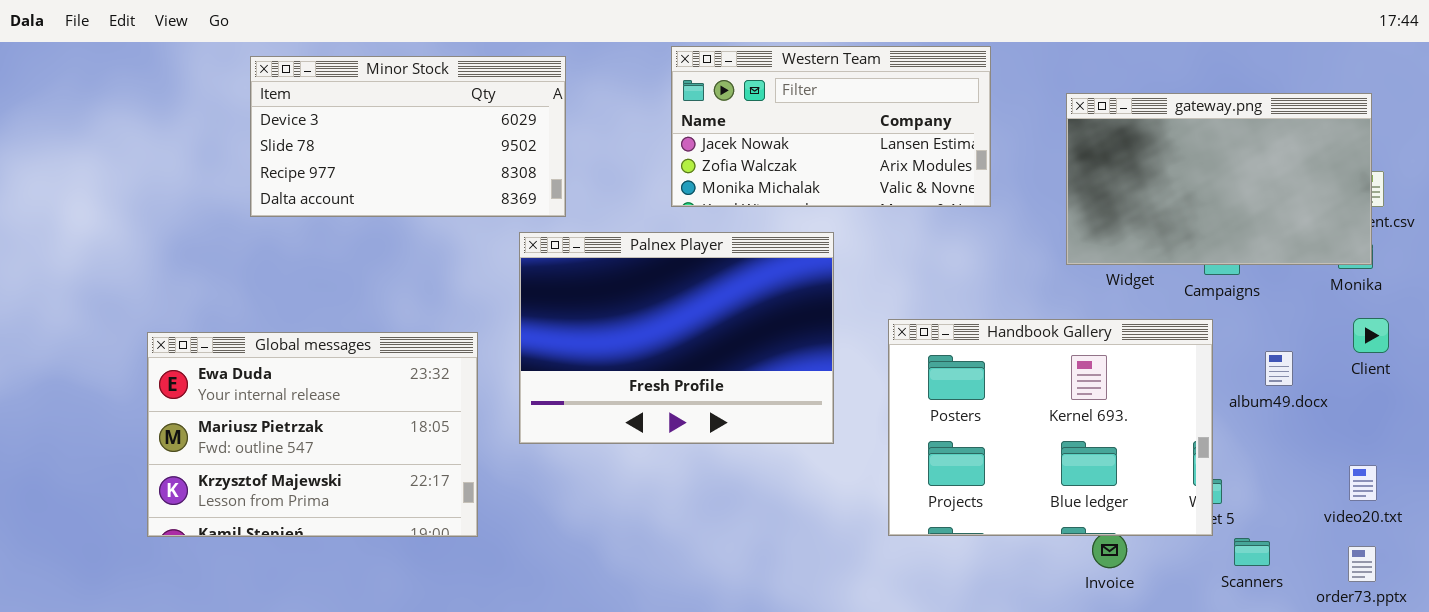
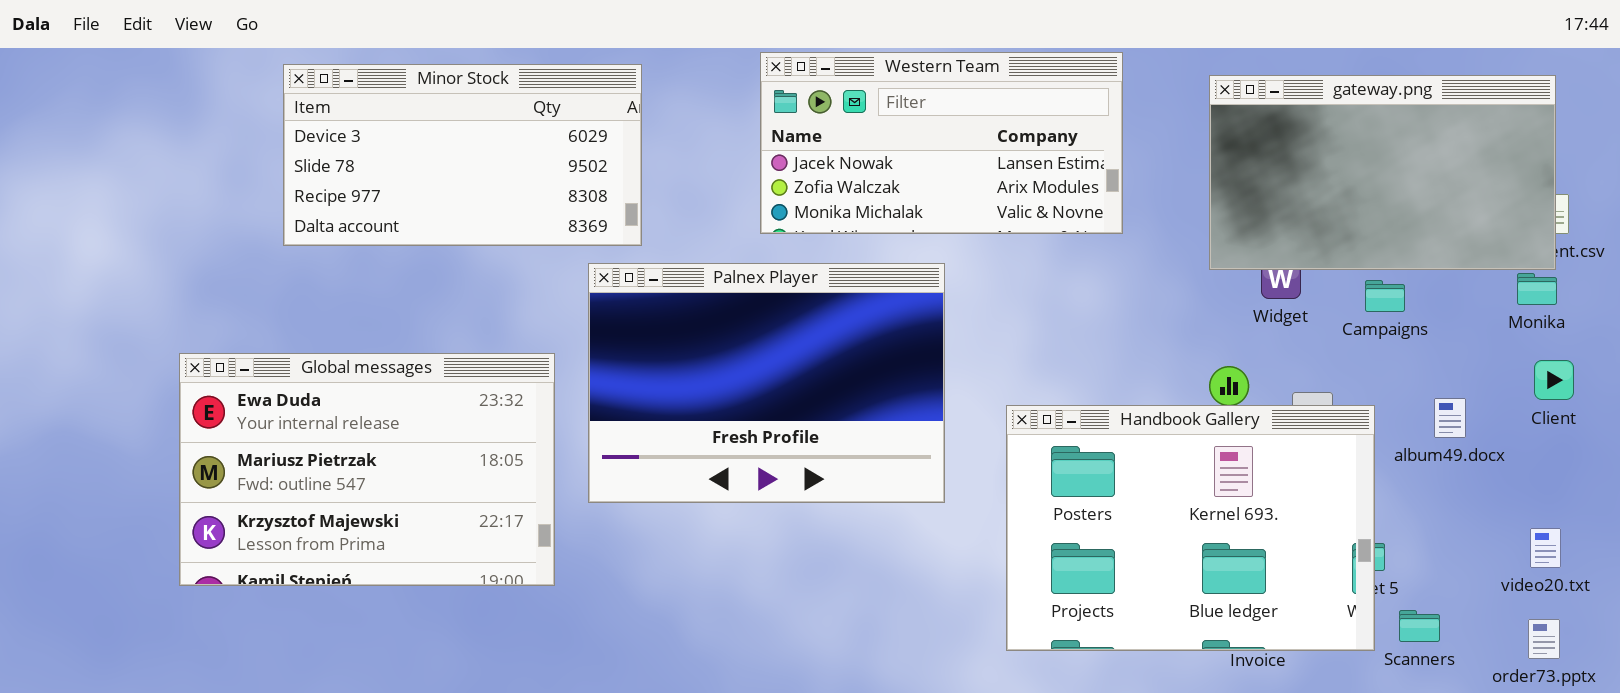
gateway.png: [1066,93,1372,265] -> [1209,75,1556,270], moved
Handbook Gallery: [888,319,1213,536] -> [1006,405,1375,651], moved
Global messages: [147,332,478,537] -> [179,353,555,586], moved

